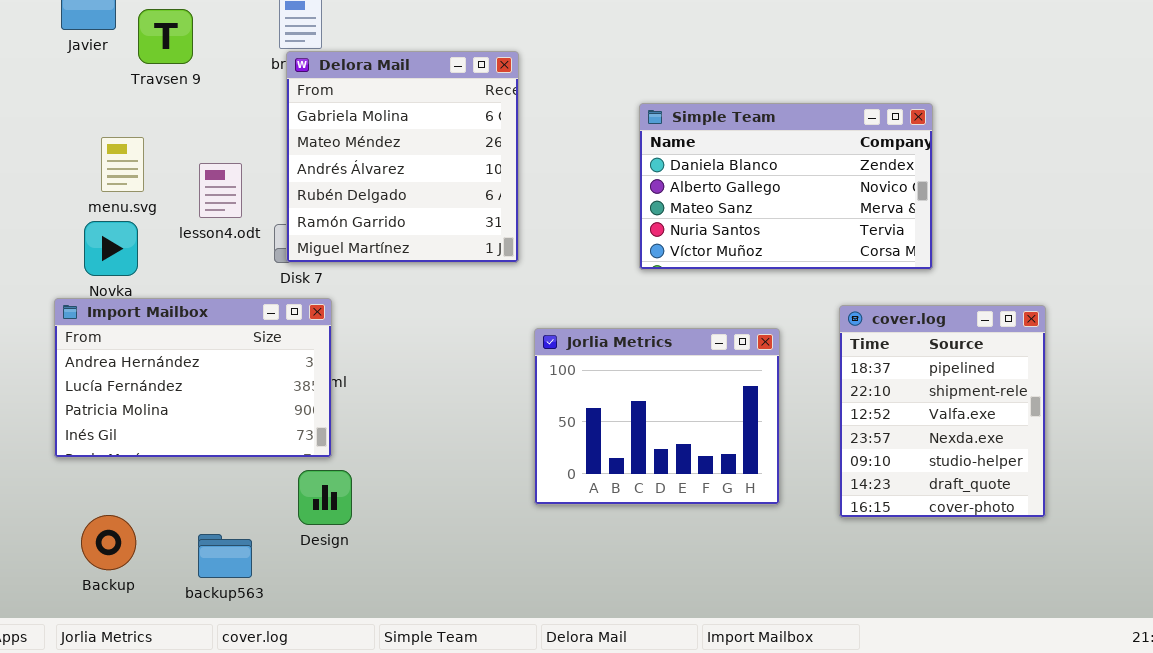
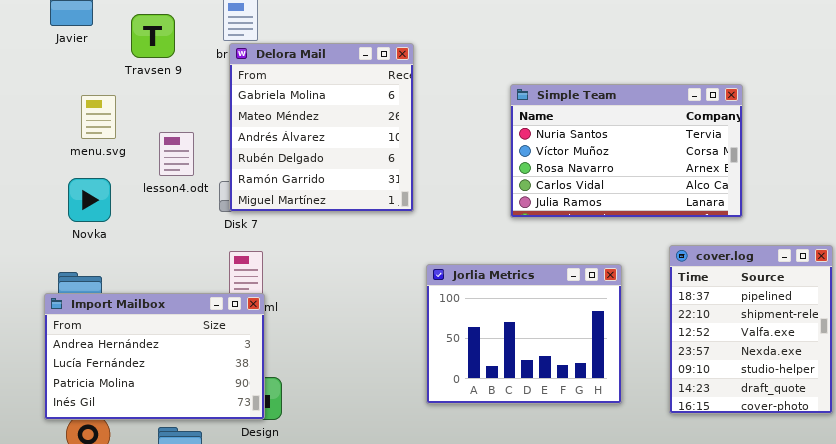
Travsen 9: [138,9,193,64] -> [131,14,175,58], moved
Simple Team: [639,103,933,270] -> [510,84,743,218], scrolled down 3 rows
menu.svg: [101,137,144,192] -> [81,95,116,139], moved
Import Mailbox: [54,298,332,458] -> [44,293,265,420], moved

